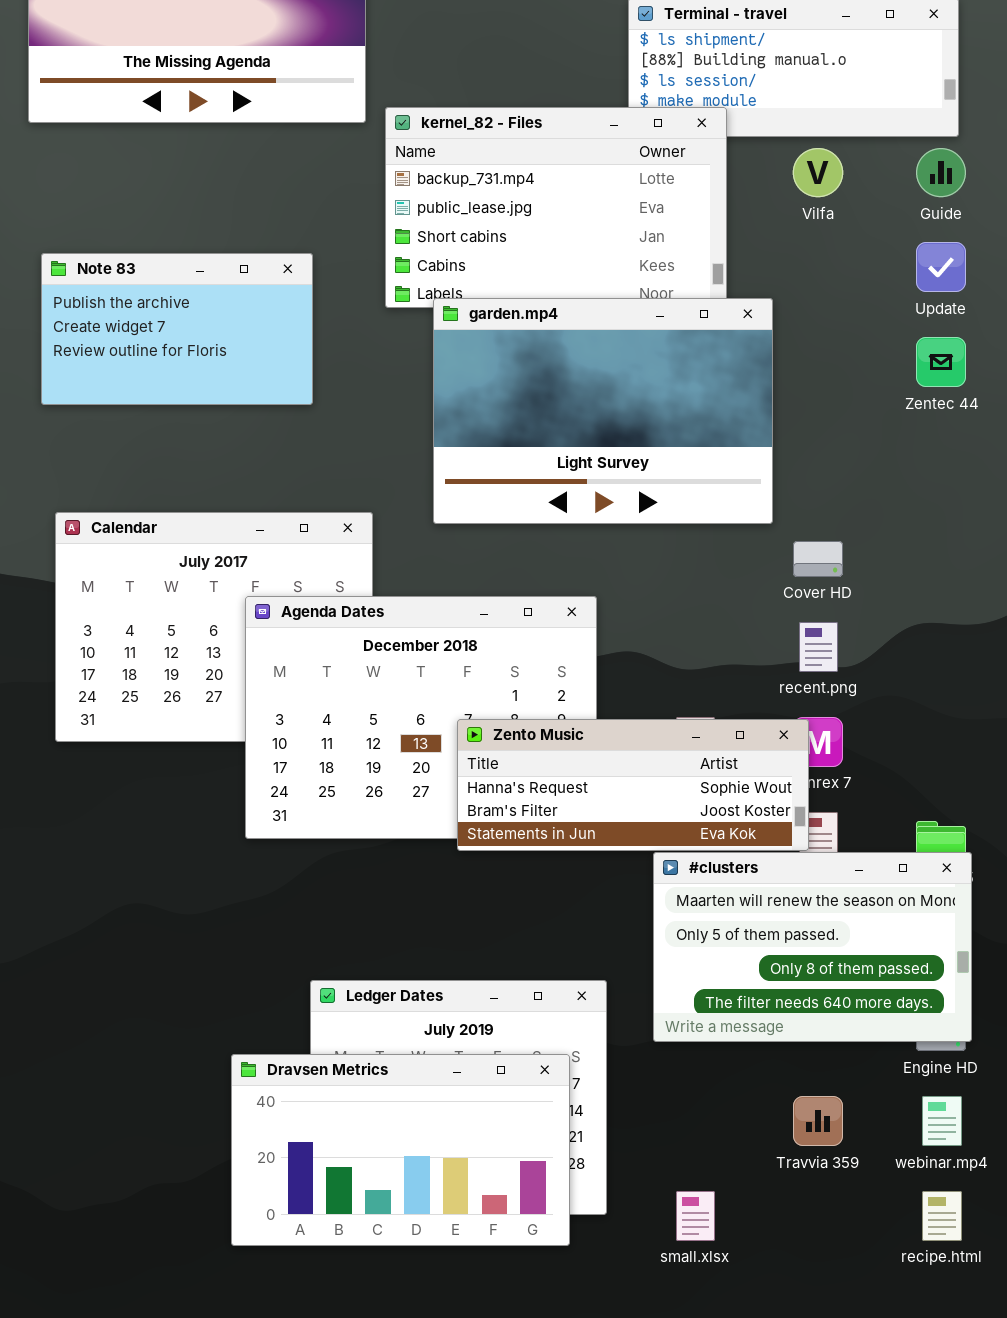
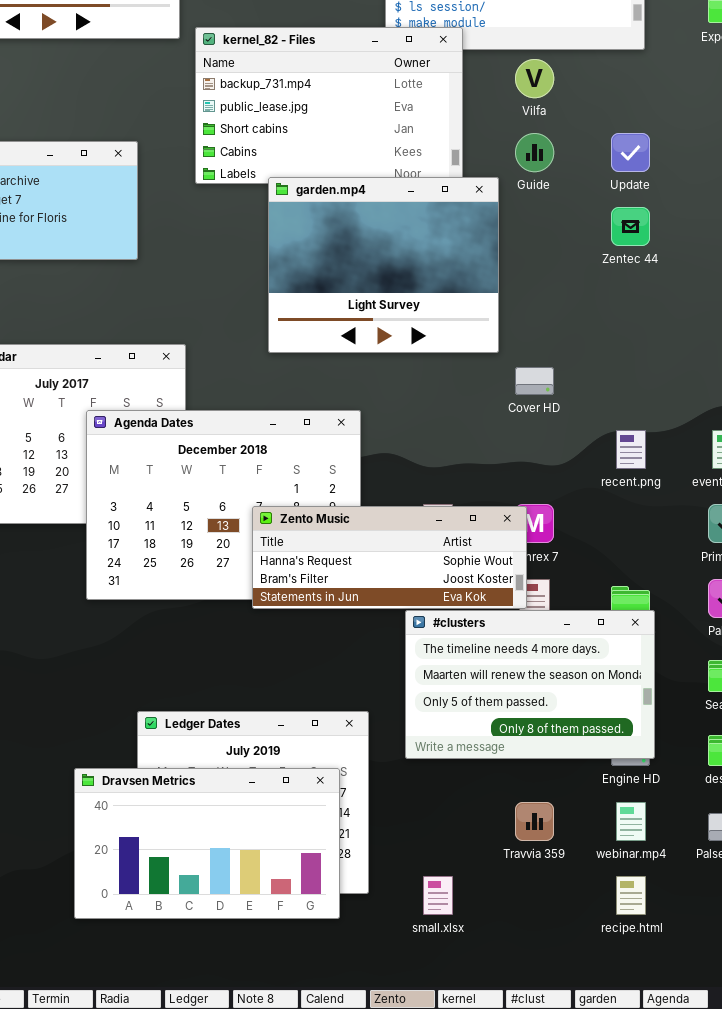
Guide: [916,148,966,197] -> [515,133,554,172], moved
garden.mp4: [433,298,773,524] -> [268,177,499,353], resized
recent.png: [799,622,838,672] -> [616,430,646,469], moved
#clusters: [653,852,972,1042] -> [405,610,655,759], scrolled up 1 row

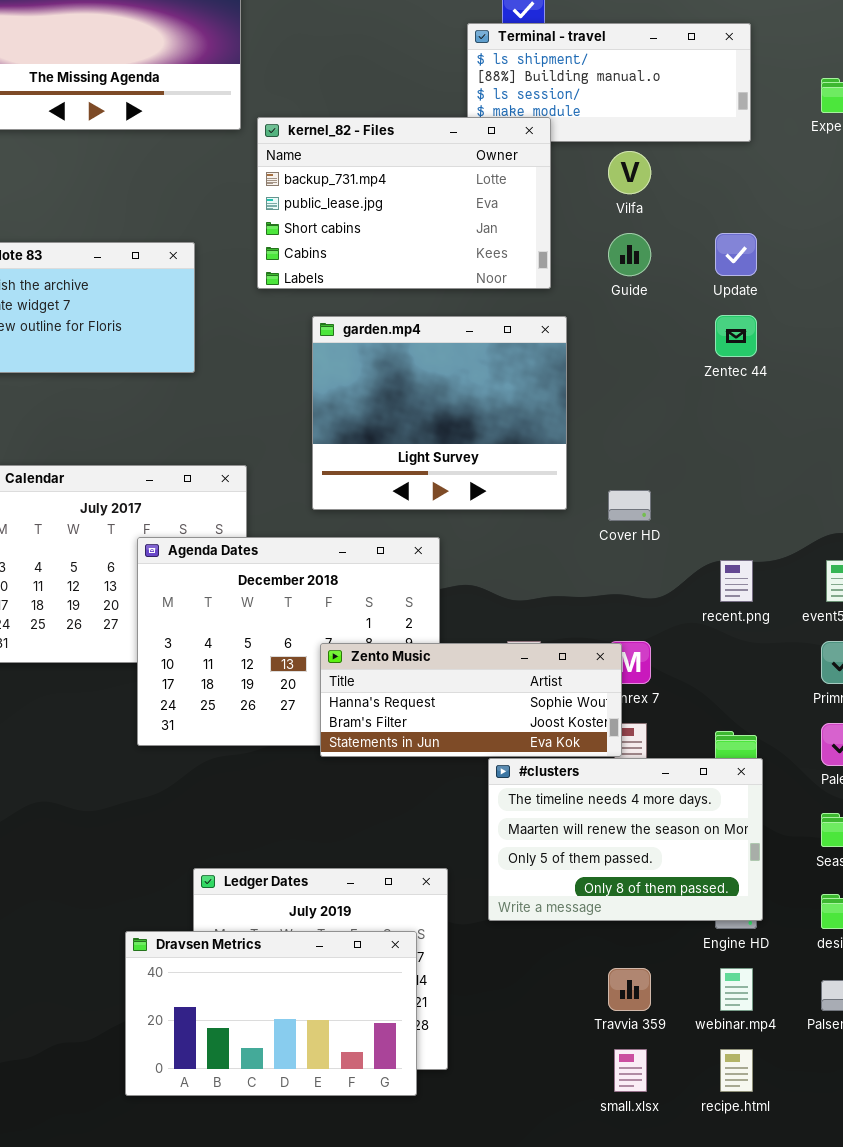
garden.mp4: [268,177,499,353] -> [312,316,567,510], moved
small.xlsx: [423,876,453,915] -> [614,1049,647,1092], moved

